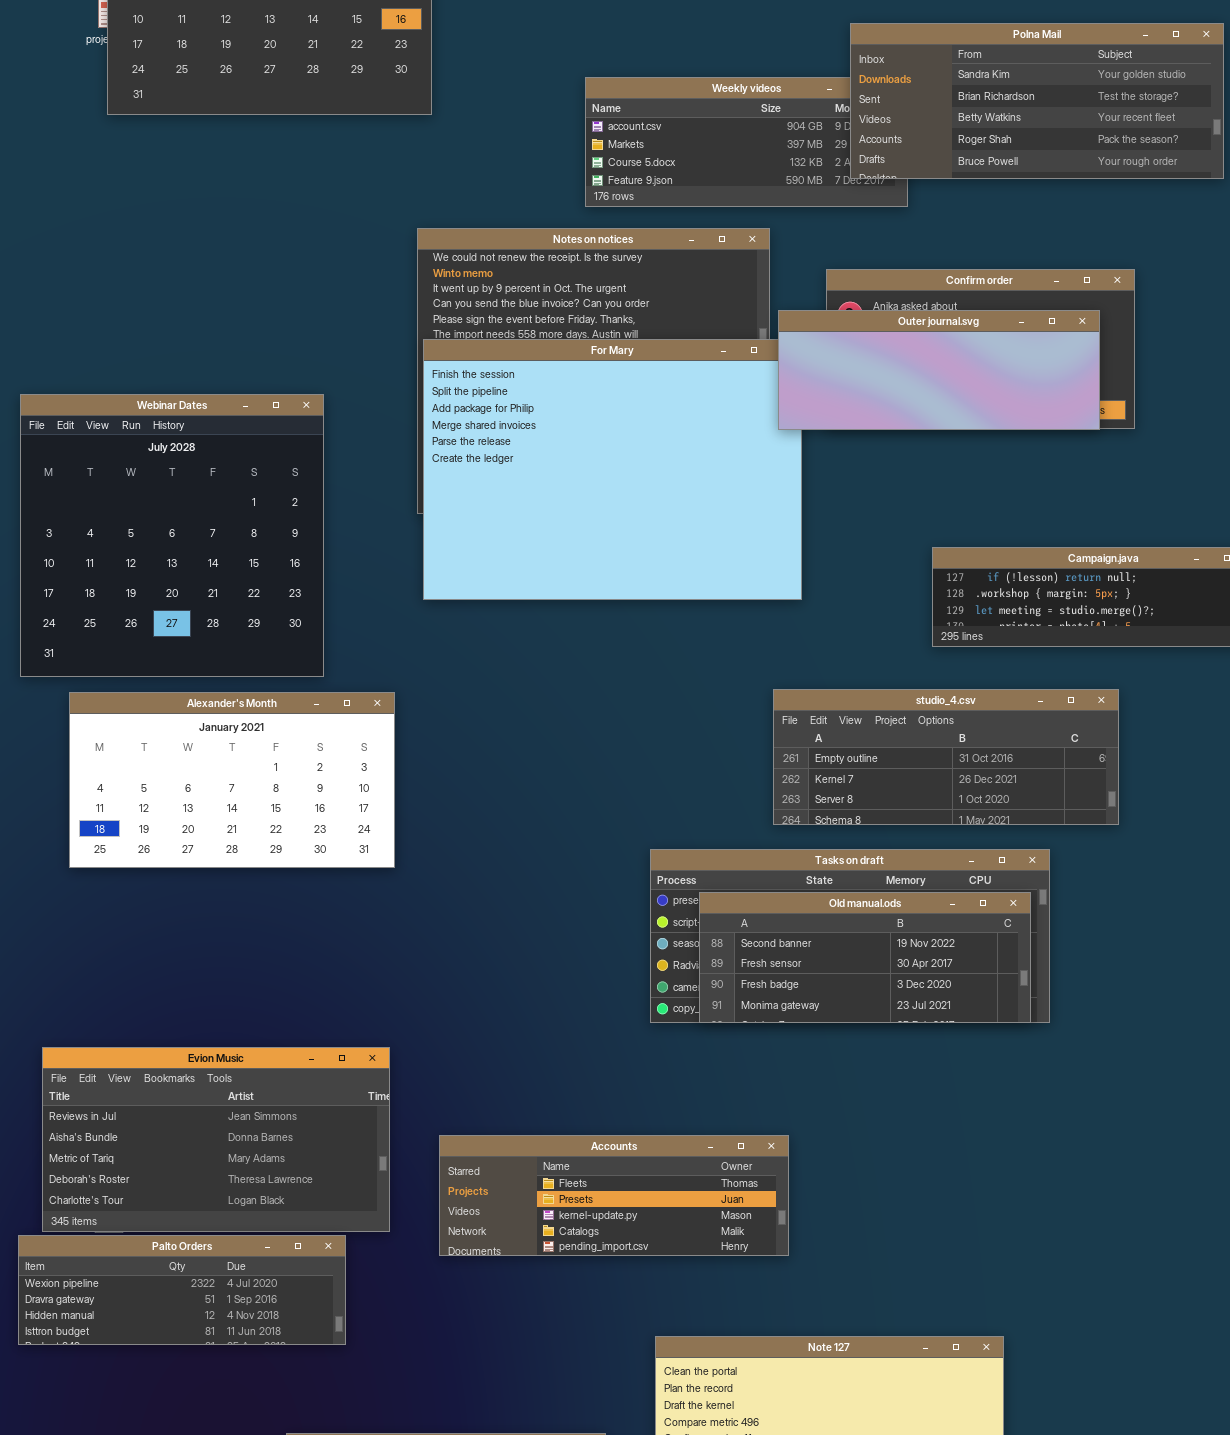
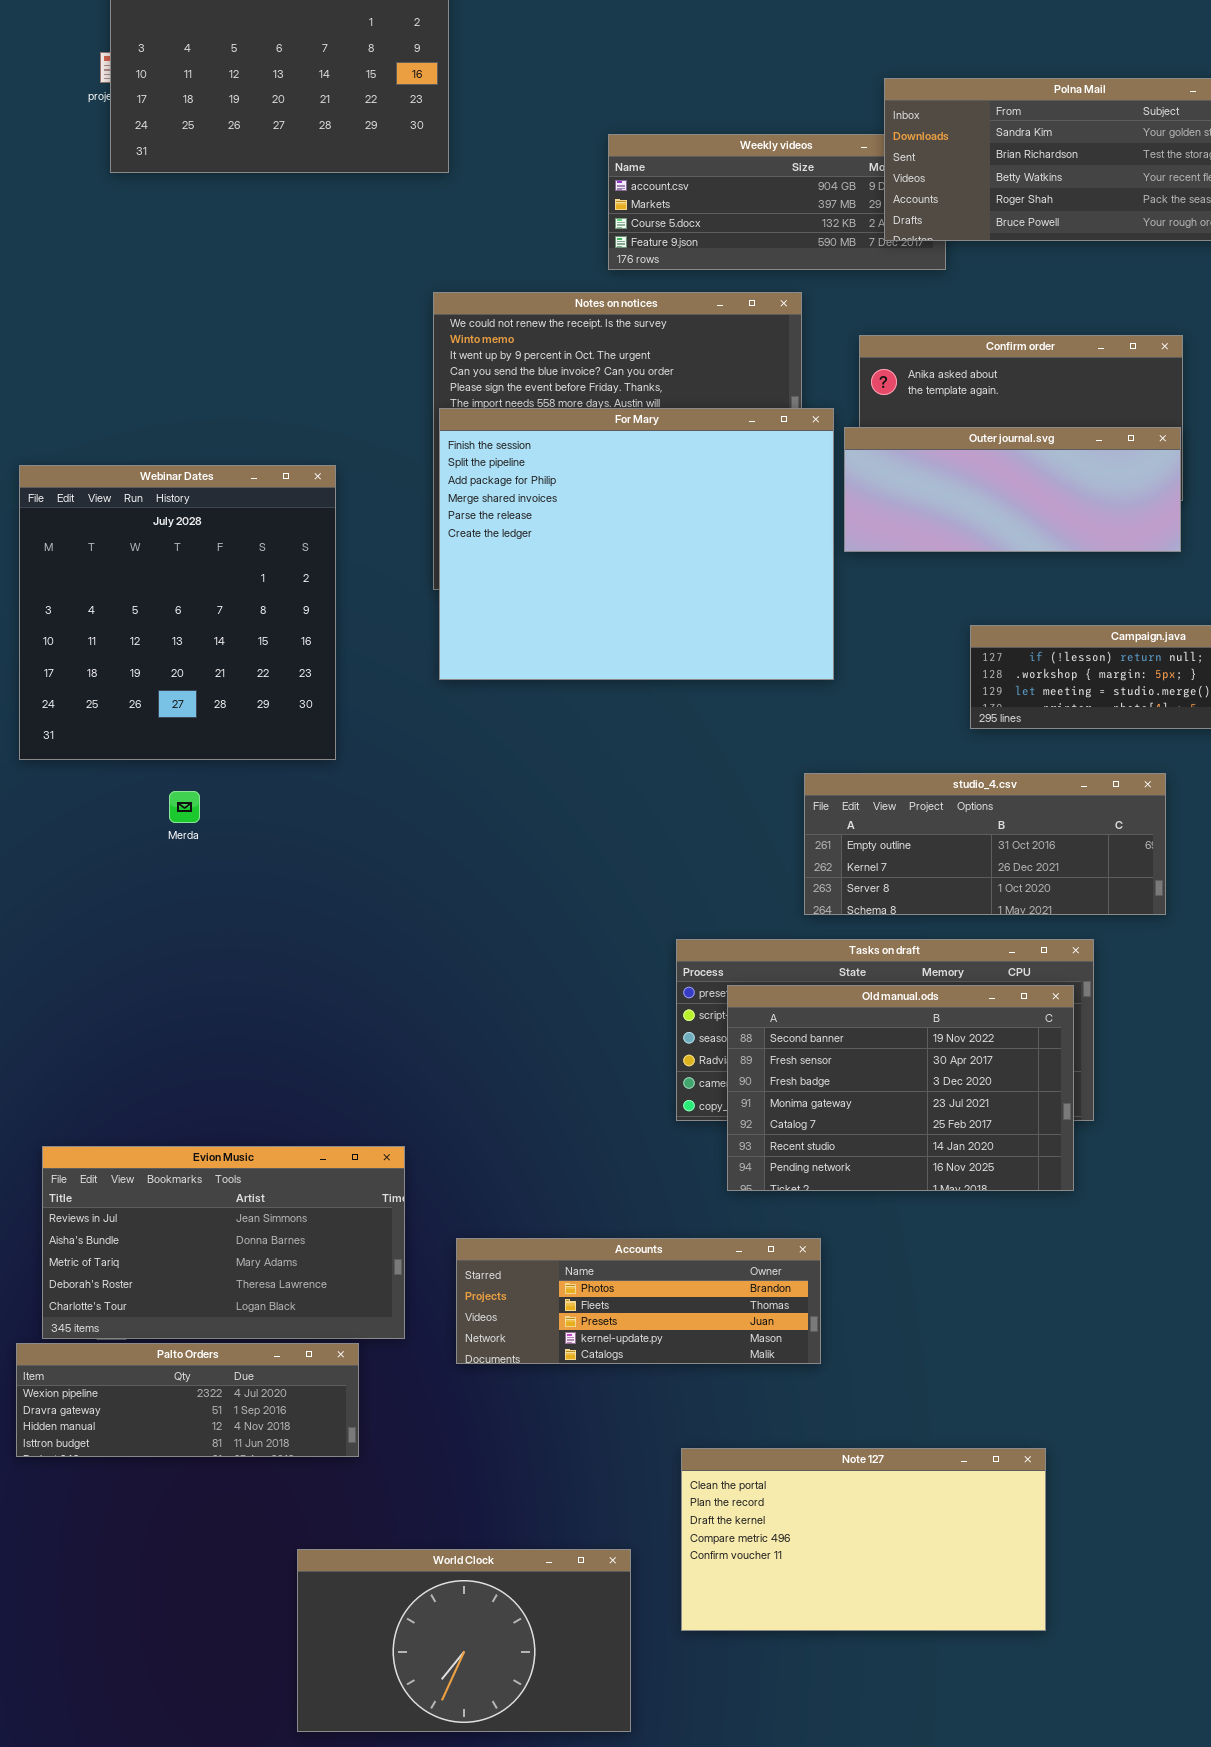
Outer journal.svg: [778,310,1100,430] -> [844,427,1181,552], moved
Alexander's Month: [69,692,395,868] -> none, closed
Old manual.ods: [699,892,1031,1023] -> [727,985,1074,1191], resized
Accounts: [439,1135,789,1256] -> [456,1238,821,1364], scrolled up 1 row

